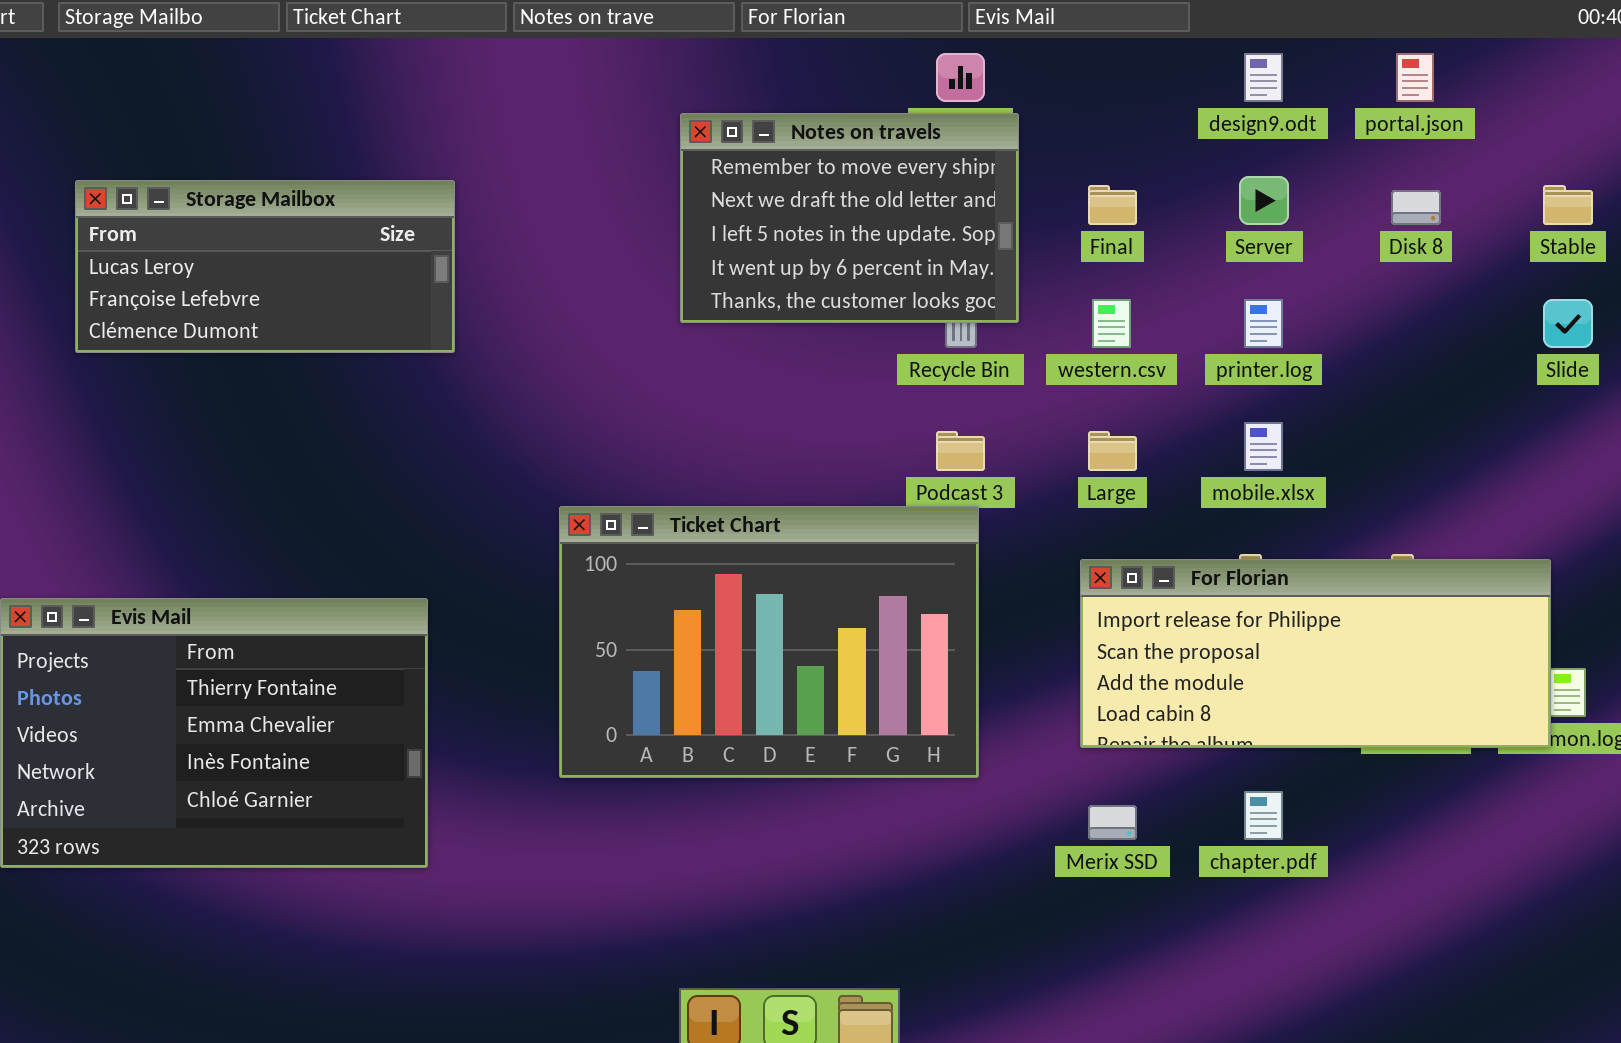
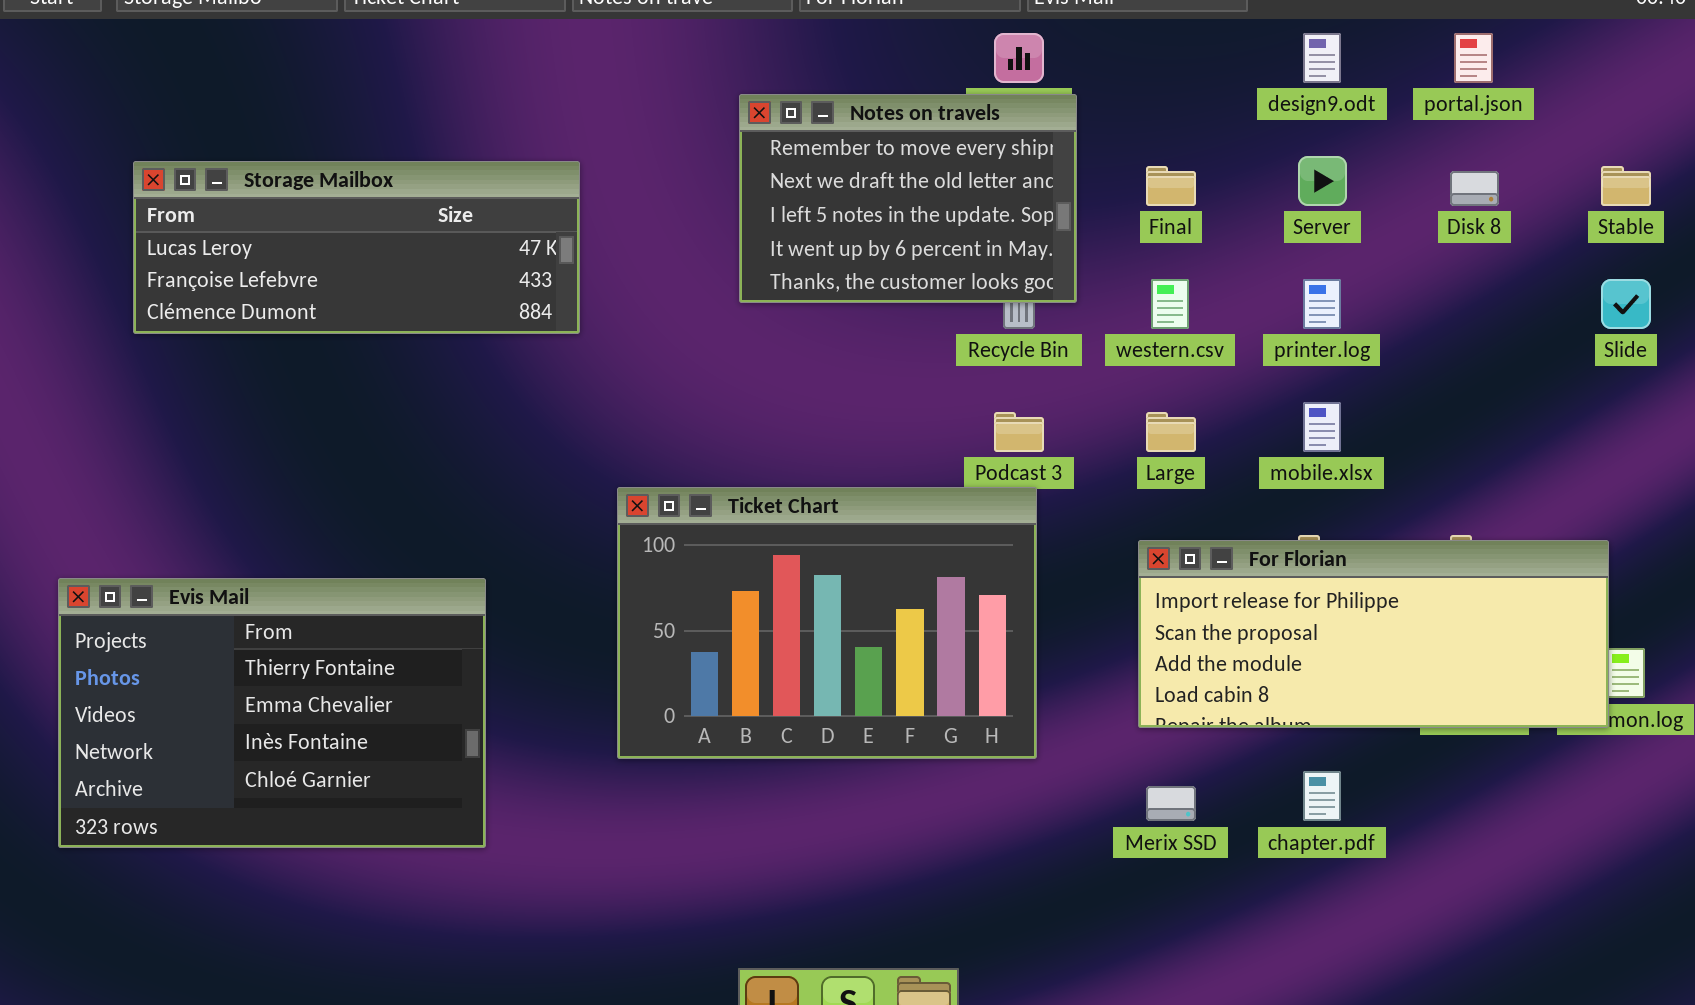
Storage Mailbox: [75,180,455,353] -> [133,161,580,334], resized

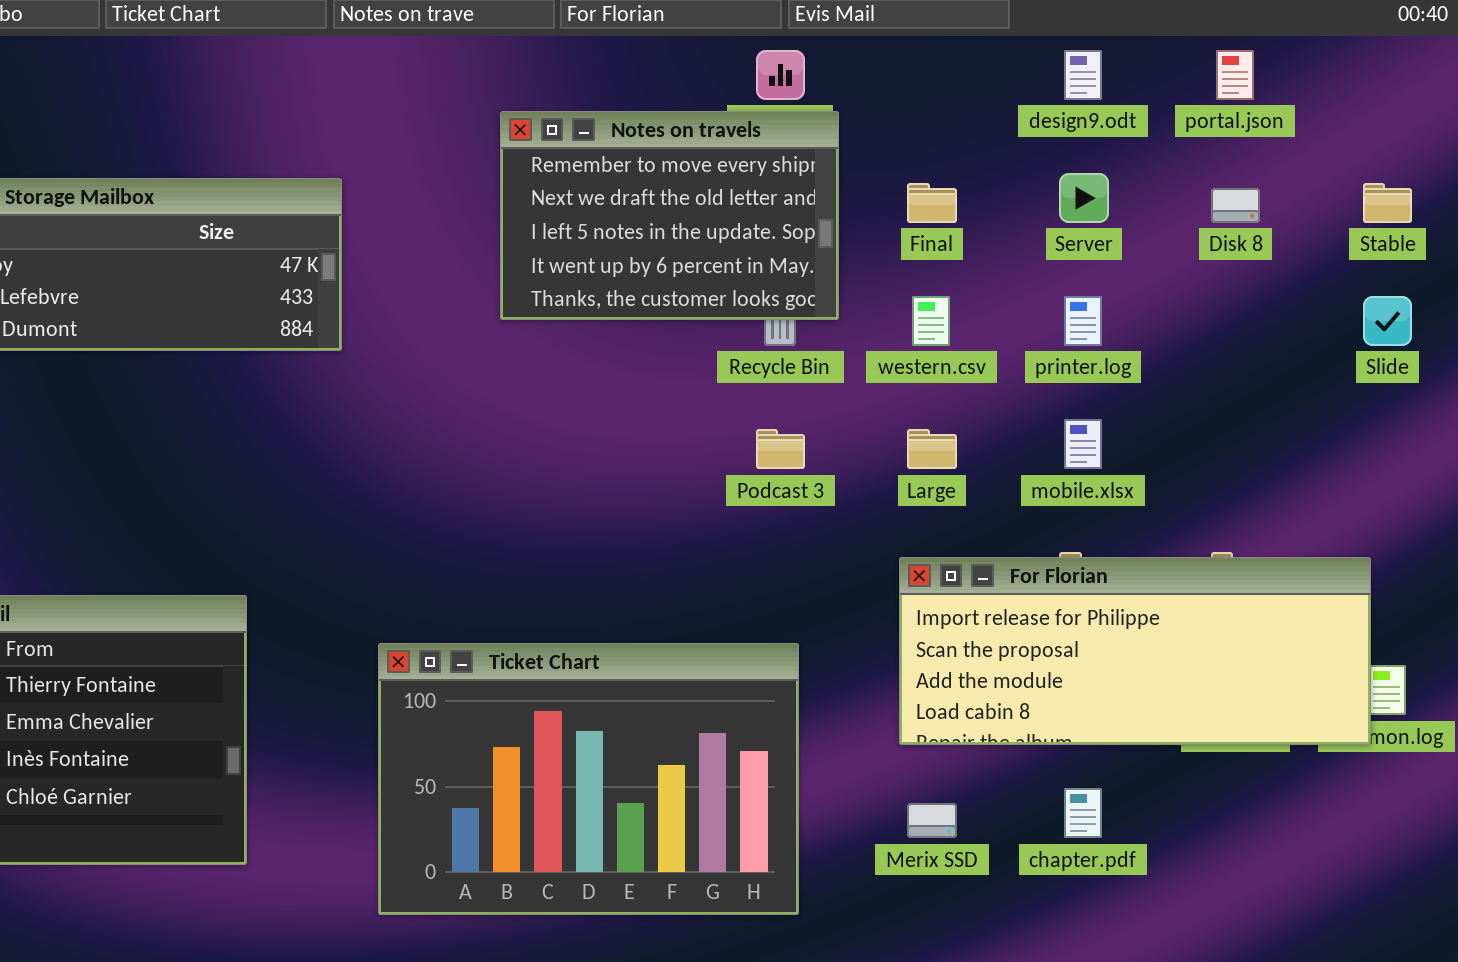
Ticket Chart: [617,487,1037,759] -> [378,643,799,915], moved

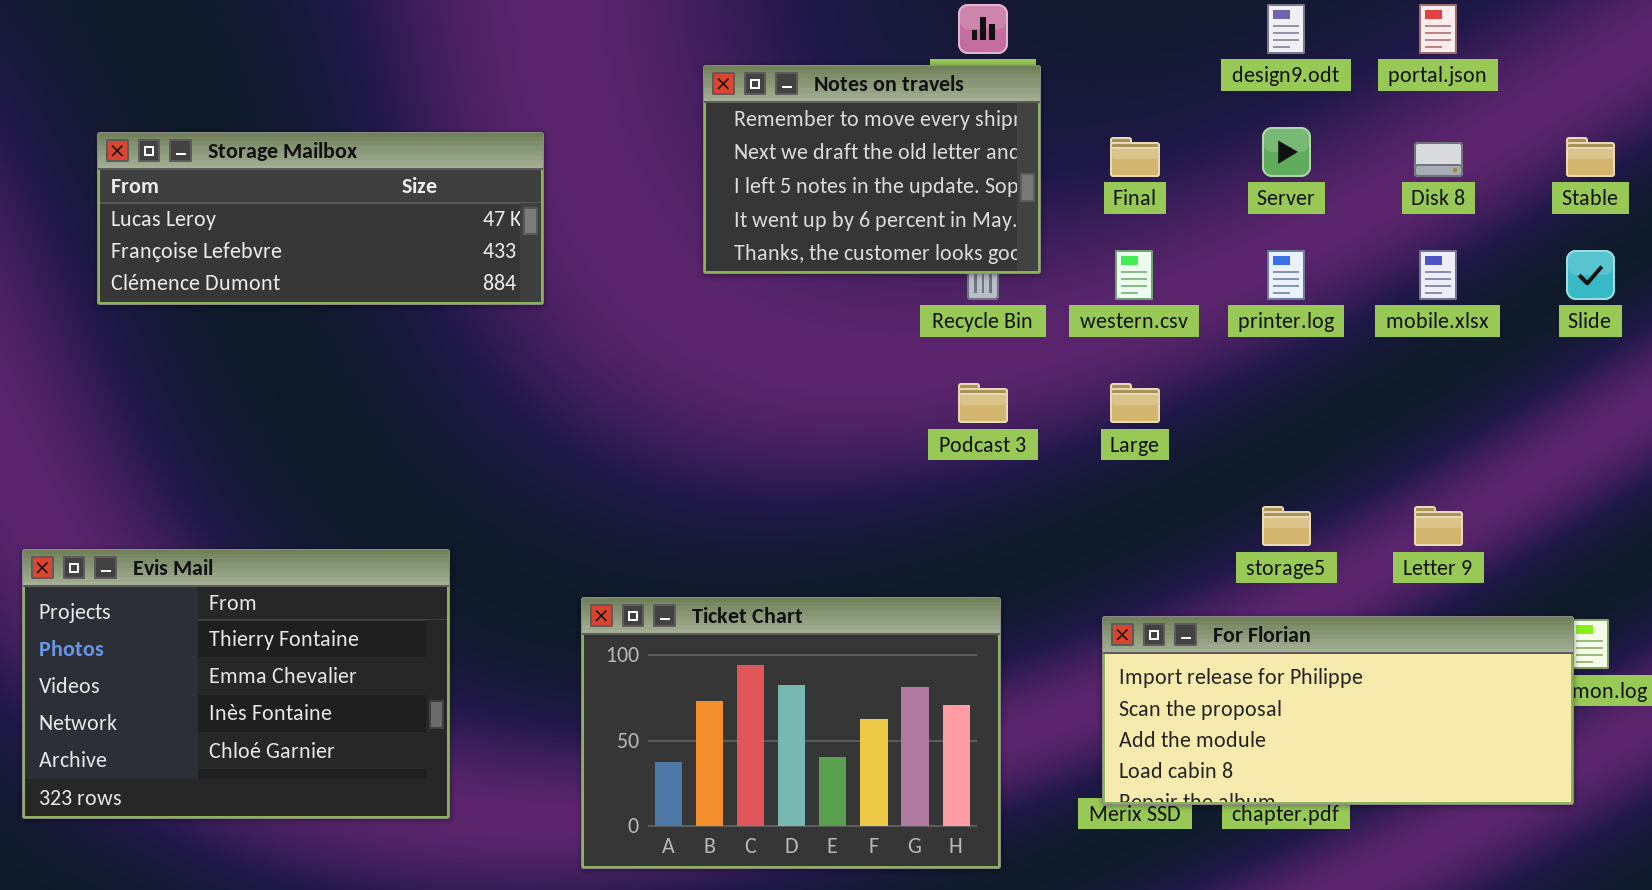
mobile.xlsx: [1064,419,1102,469] -> [1419,250,1457,300], moved
For Florian: [899,557,1371,745] -> [1102,616,1574,805], moved

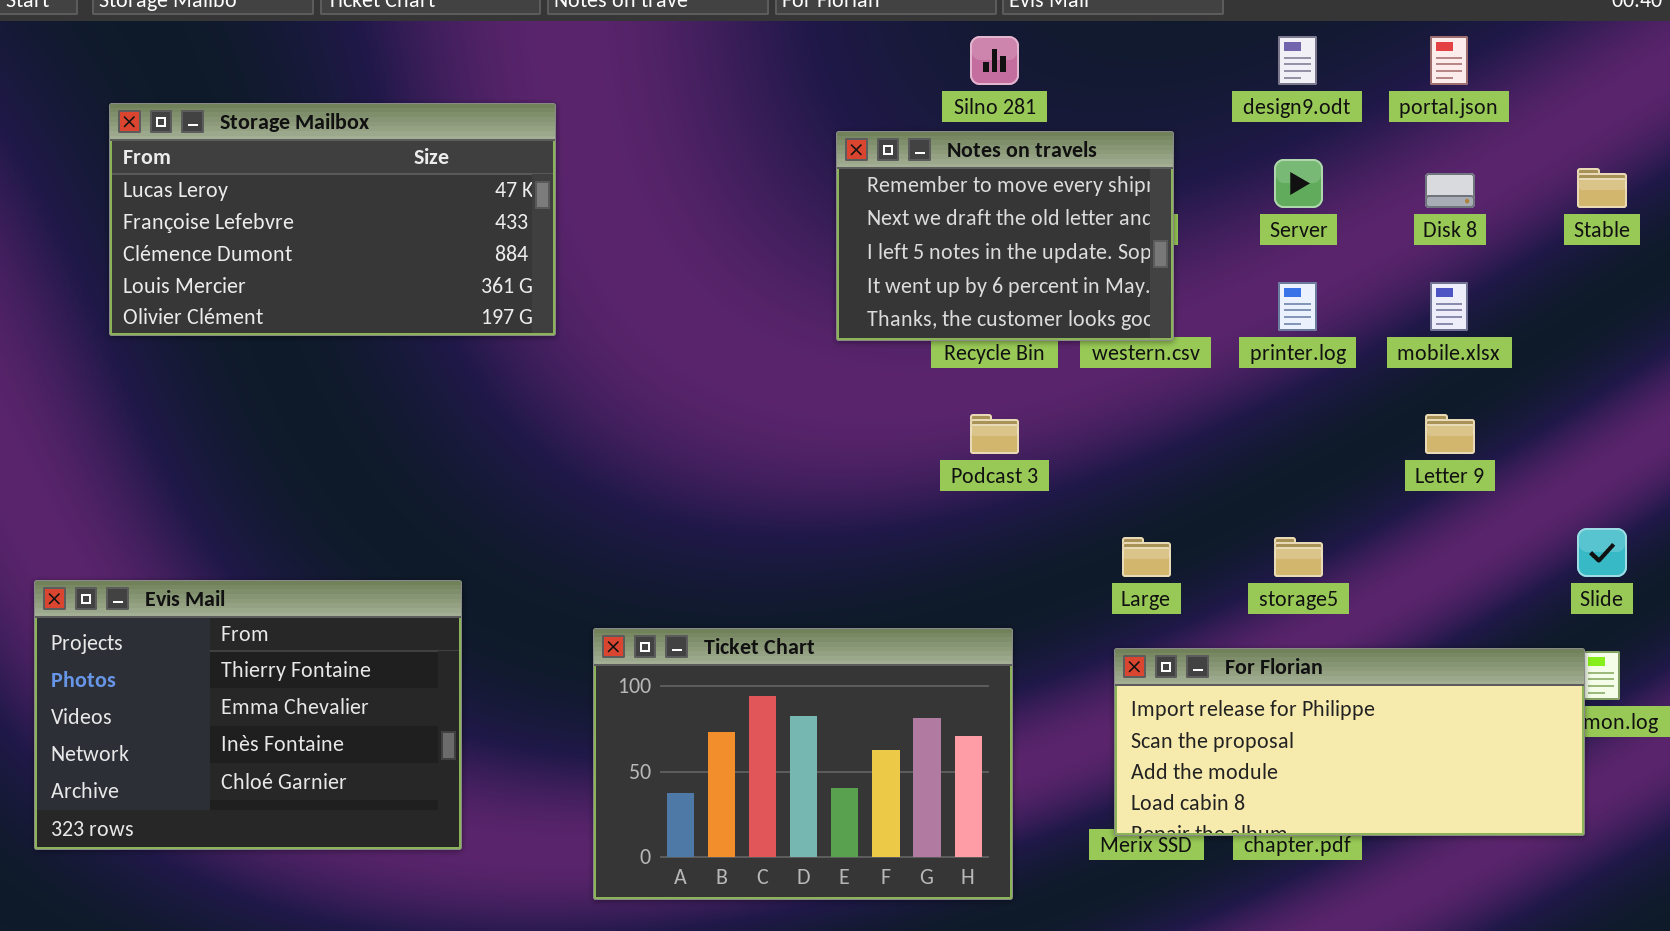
Notes on travels: [703,65,1041,274] -> [836,131,1174,341], moved
Storage Mailbox: [97,132,544,305] -> [109,103,556,336], resized
Slide: [1566,250,1615,300] -> [1577,528,1627,577], moved
Large: [1110,383,1160,423] -> [1122,537,1171,577], moved
Letter 9: [1414,506,1463,546] -> [1425,414,1475,454], moved

